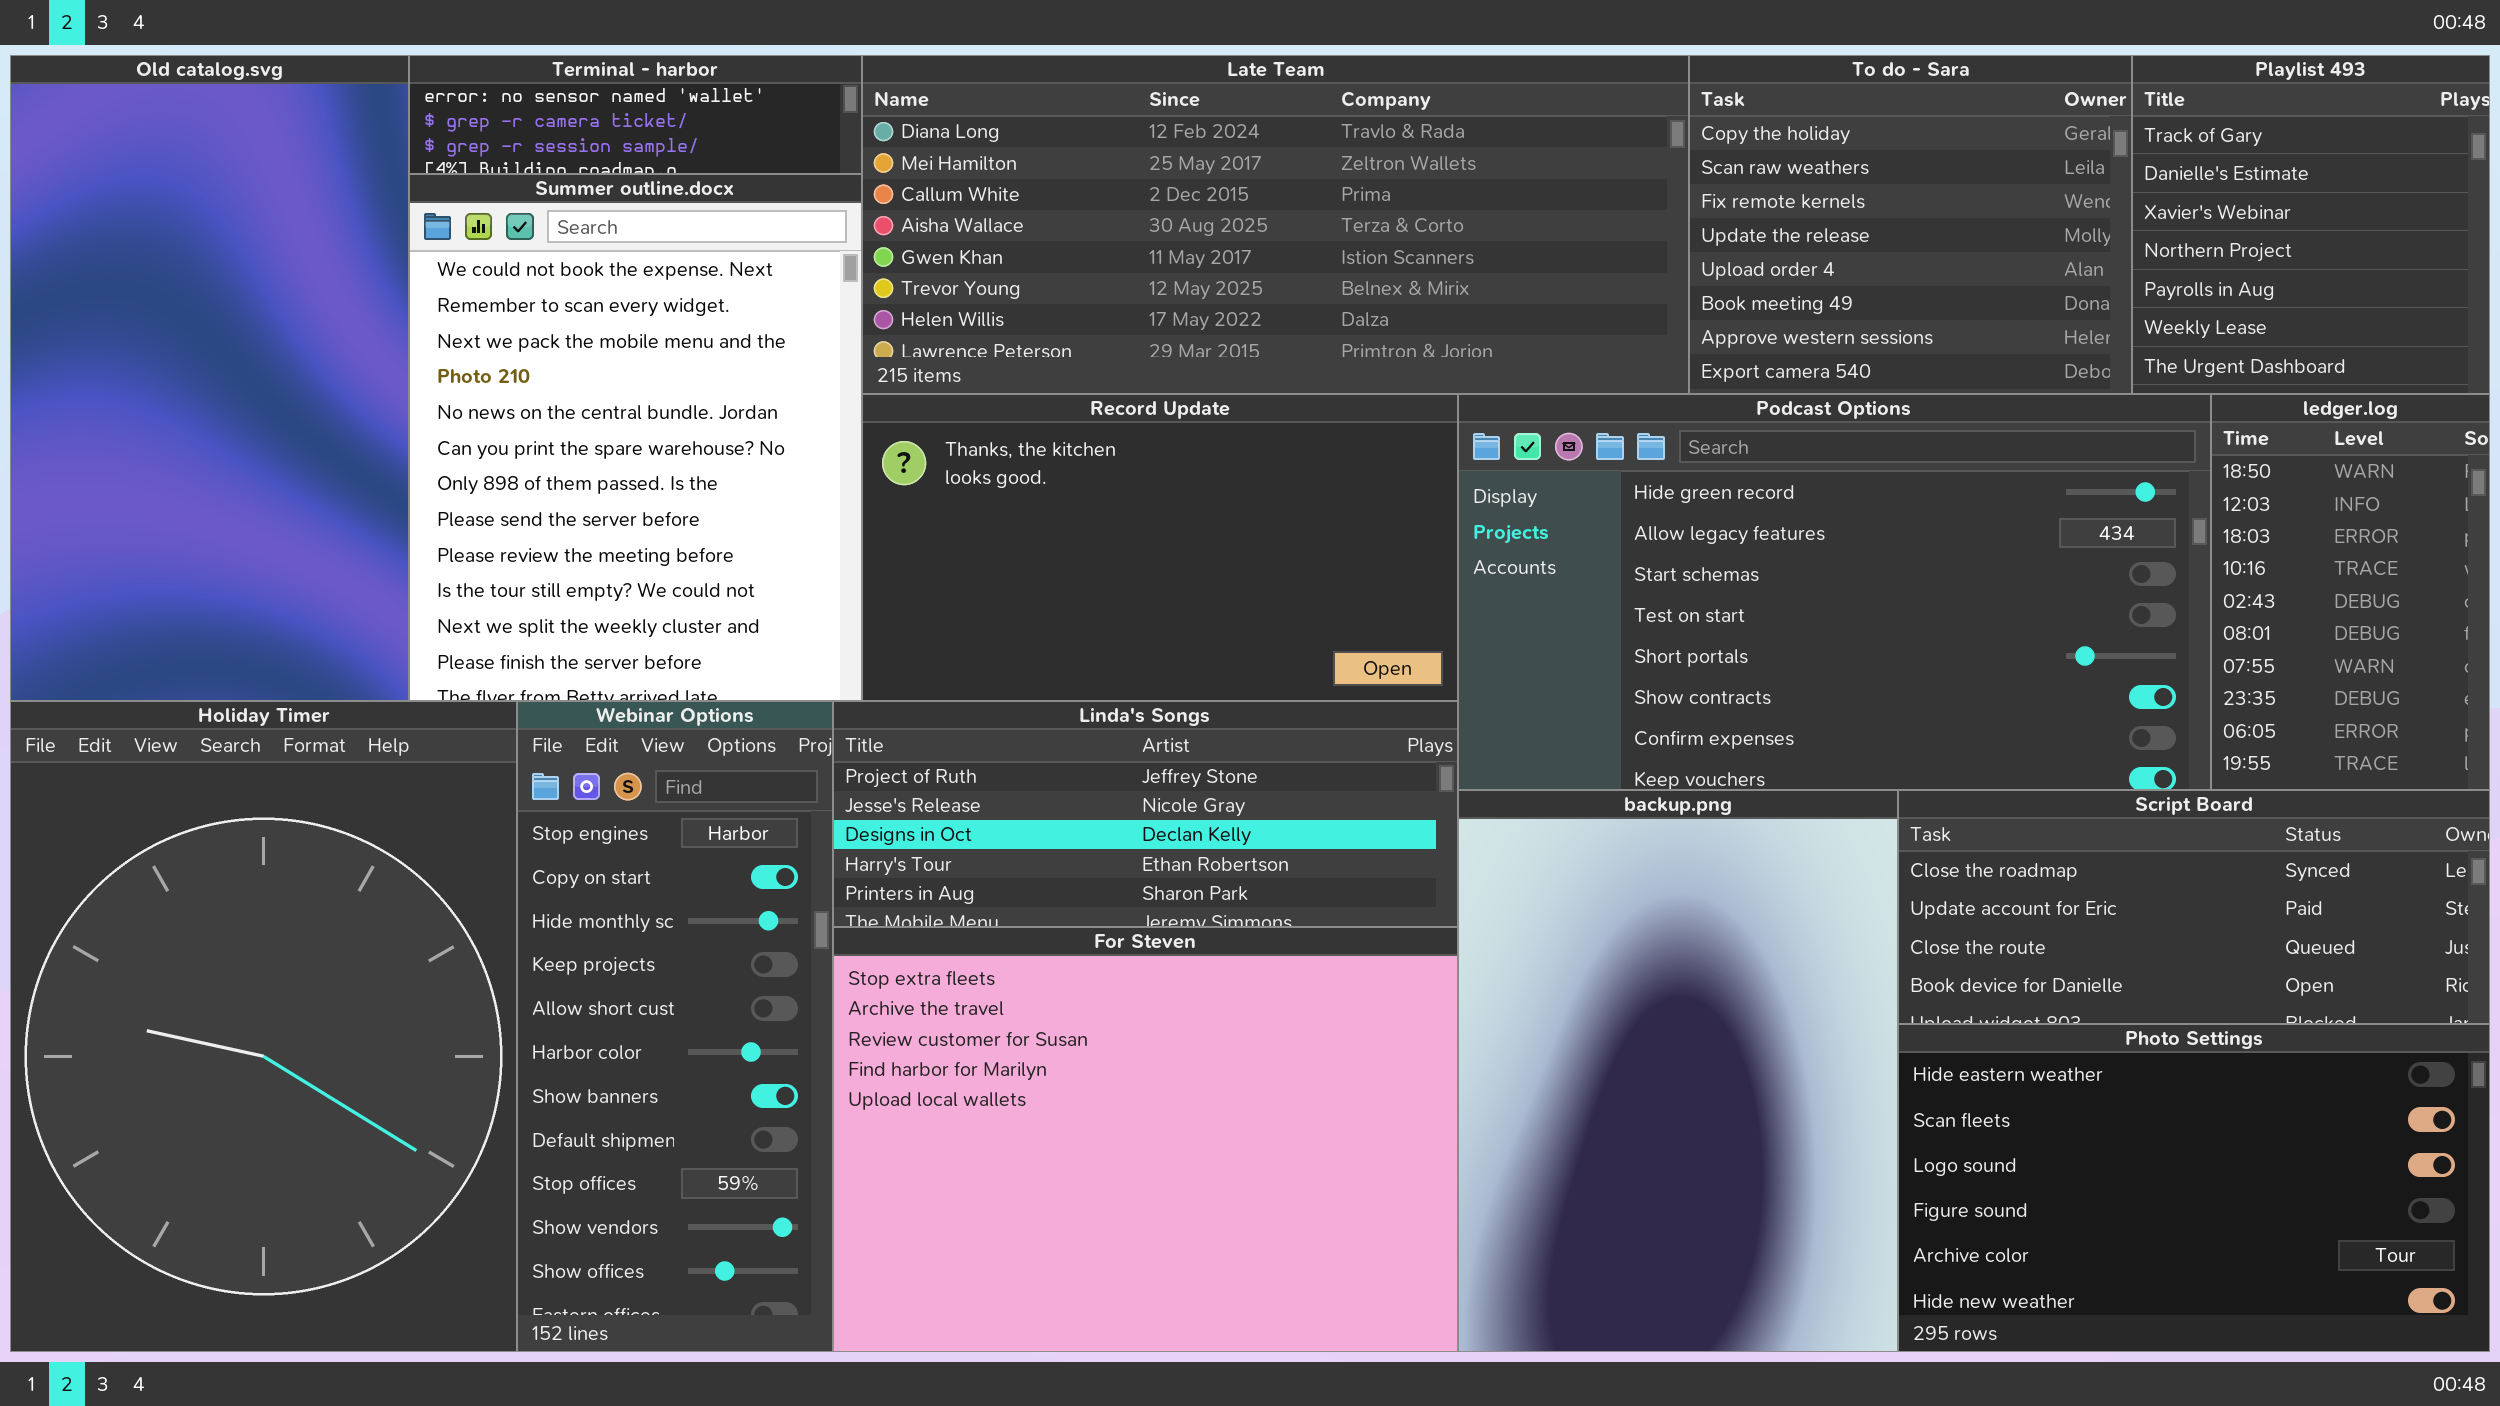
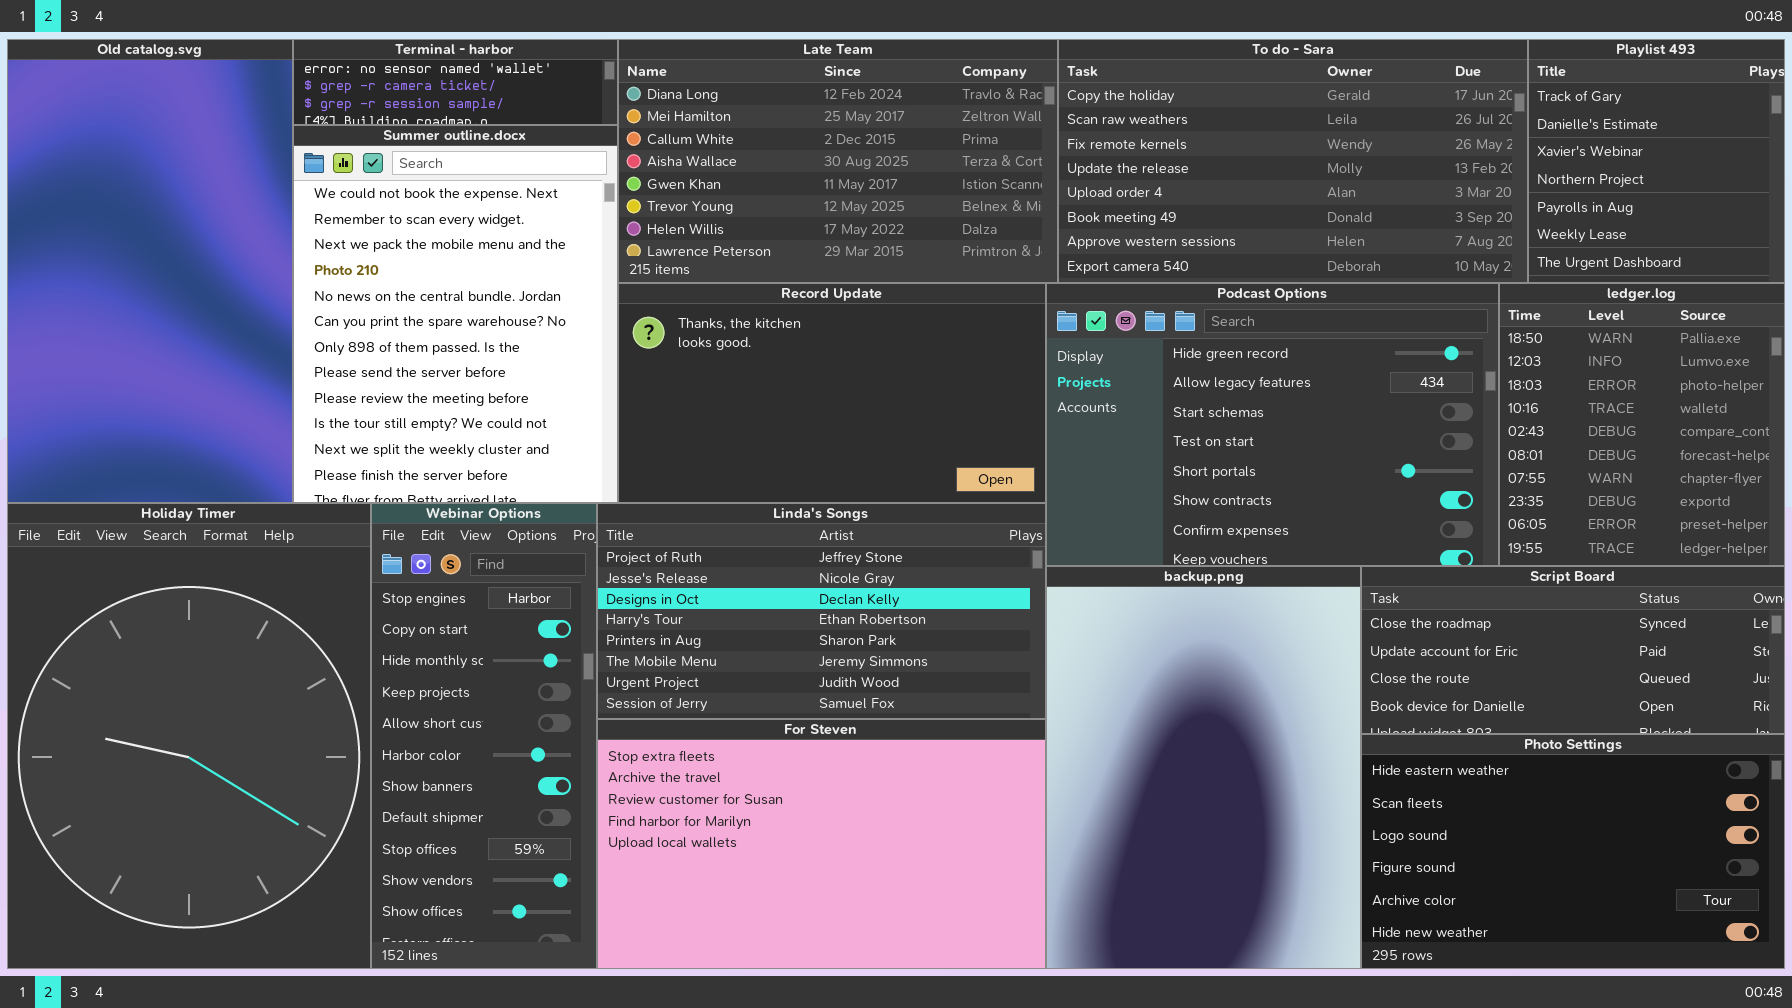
Late Team: [862,55,1689,394] -> [618,39,1058,283], resized
To do - Sara: [1689,55,2132,394] -> [1058,39,1528,283], resized
Podcast Options: [1458,394,2211,790] -> [1046,283,1499,566], resized
ledger.log: [2211,394,2490,790] -> [1499,283,1785,566], resized
Linda's Songs: [833,701,1458,927] -> [597,503,1046,719], resized
For Steven: [833,927,1458,1352] -> [597,719,1046,969], resized

